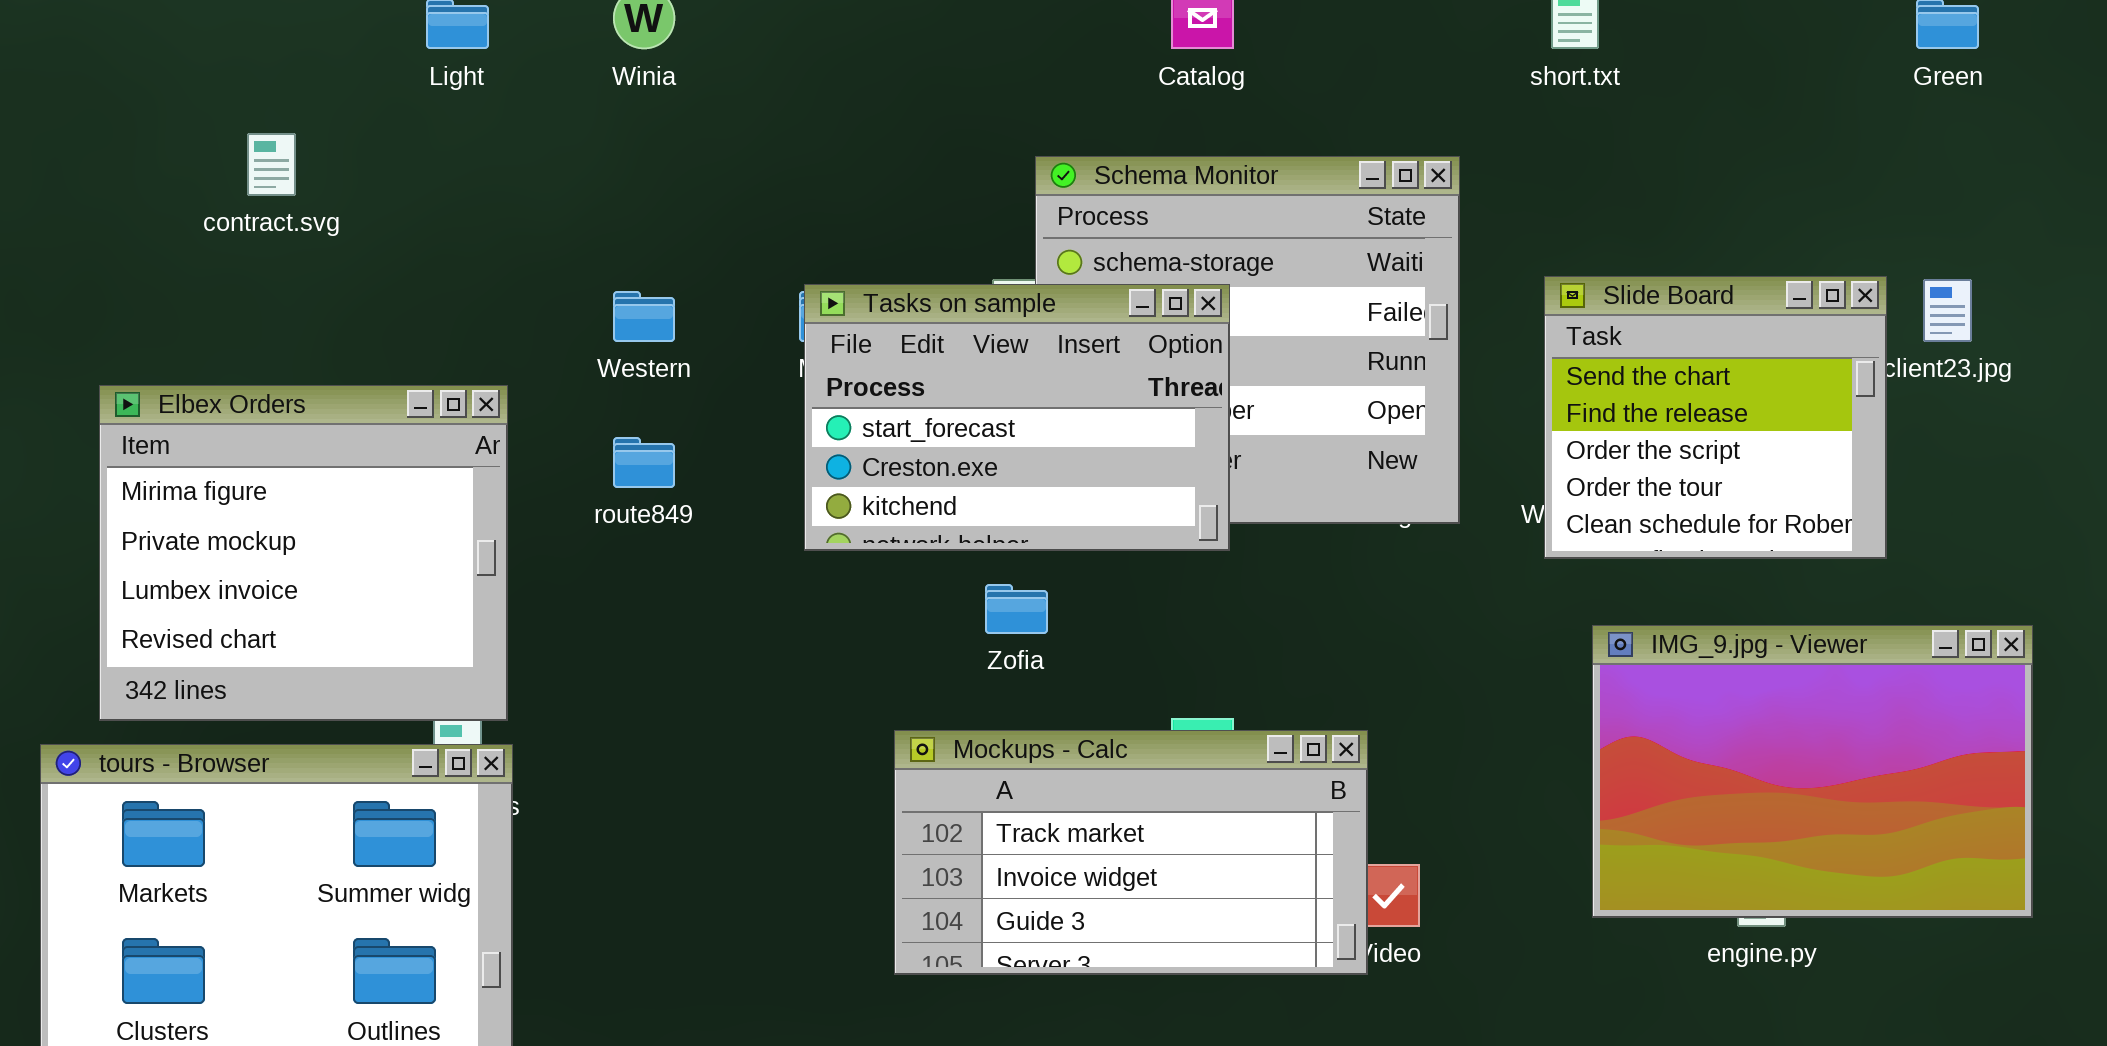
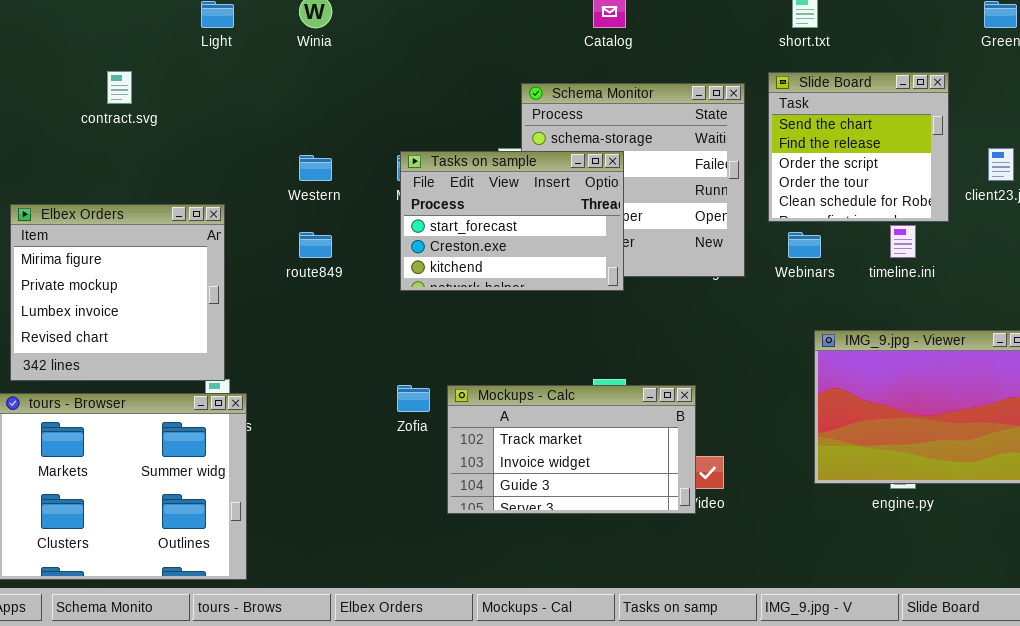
Slide Board: [1544,276,1887,559] -> [768,72,949,222], moved
Elbex Orders: [99,385,508,721] -> [10,204,225,381], moved
Zofia: [985,584,1048,634] -> [397,385,430,412], moved

